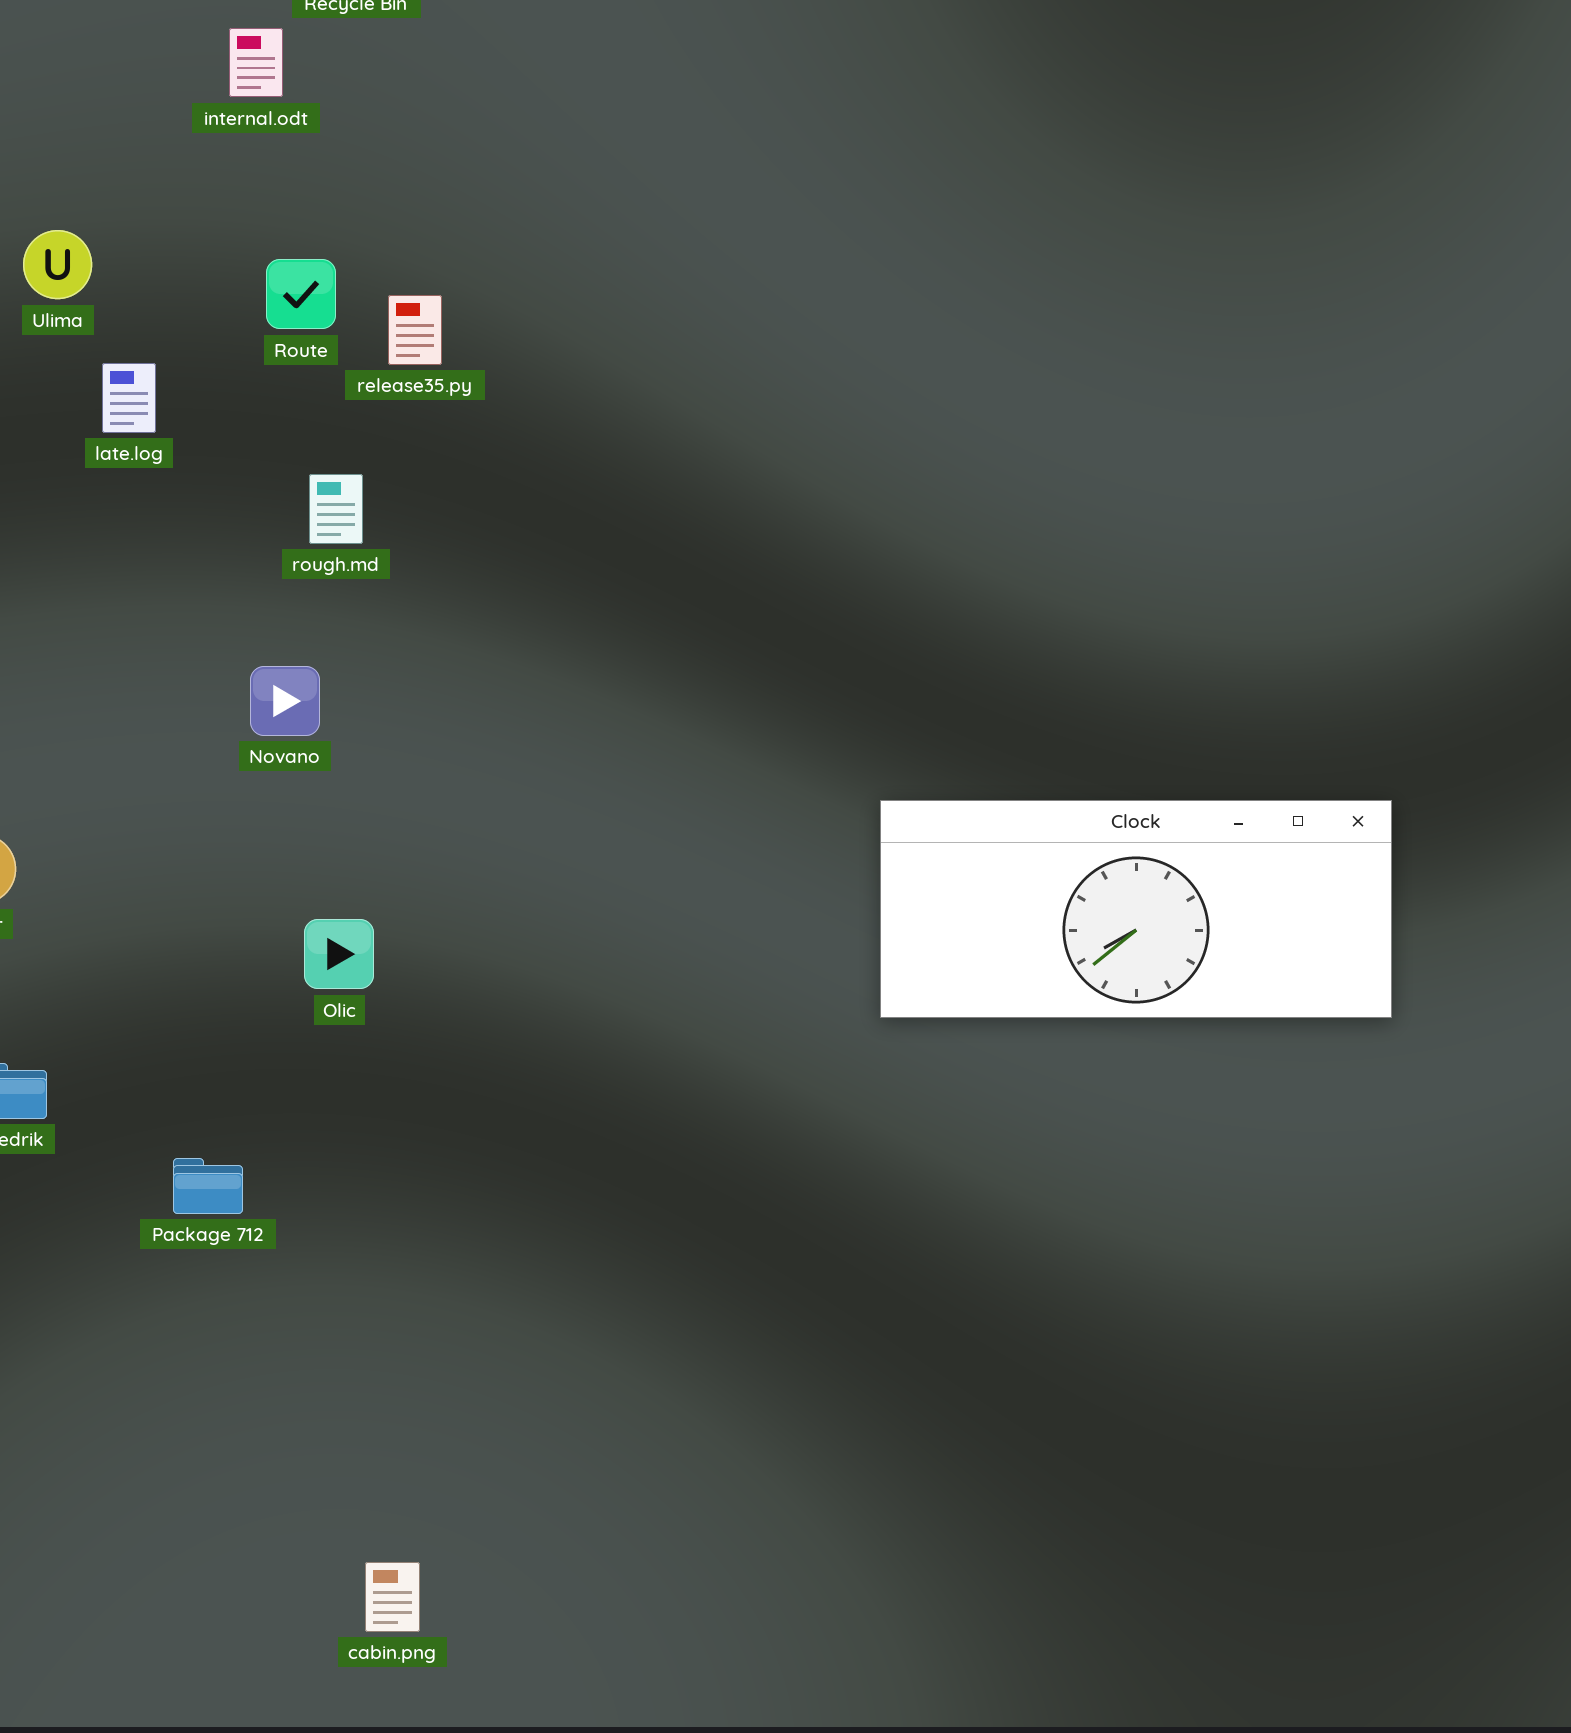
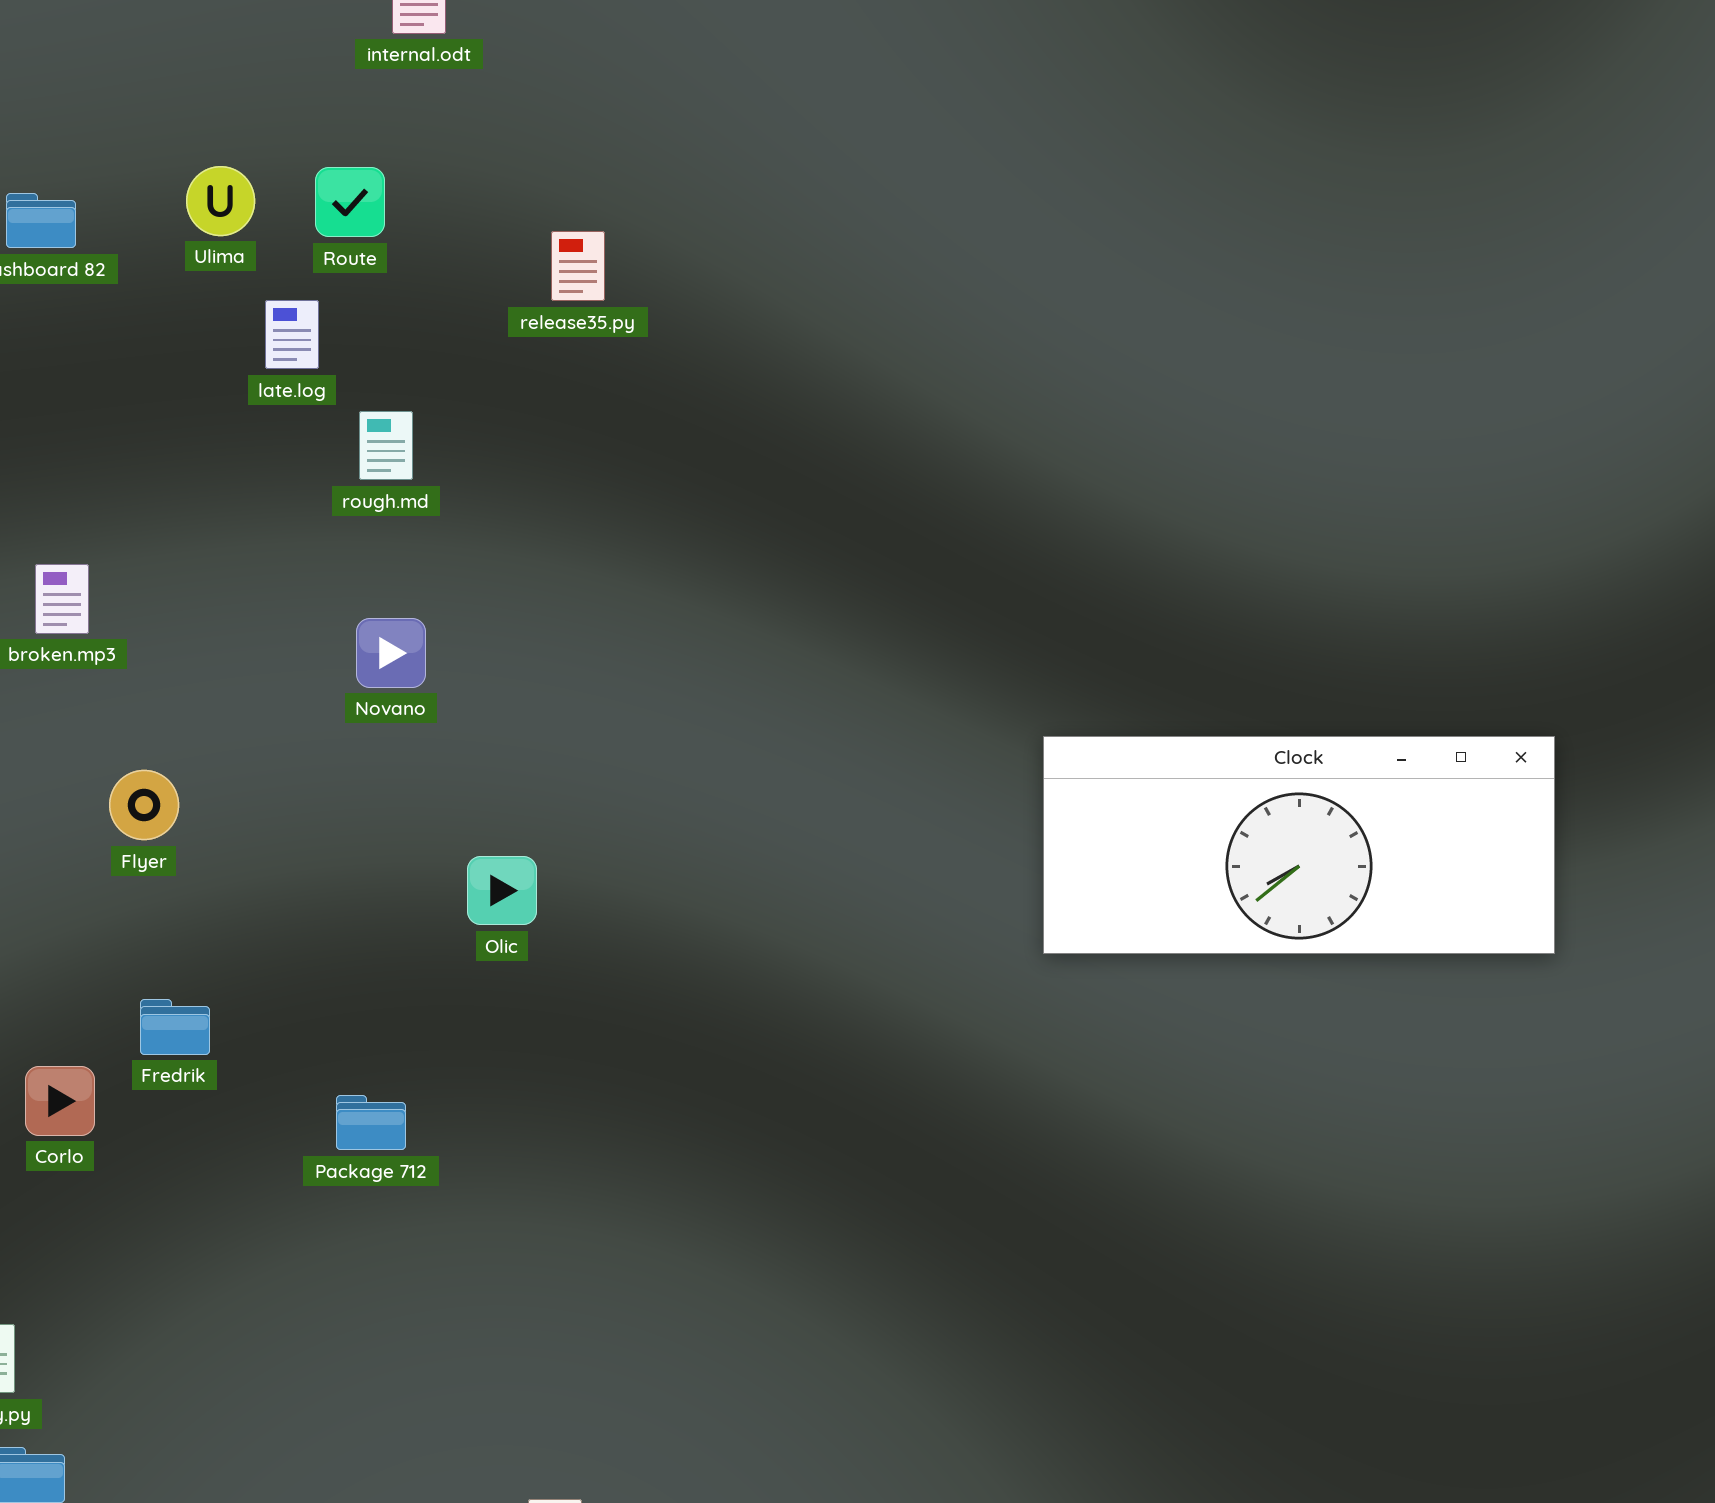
Route: [266,259,336,329] -> [315,167,385,237], moved
rough.md: [309,474,363,544] -> [359,411,413,480], moved
Novano: [250,666,320,736] -> [356,618,426,688], moved

